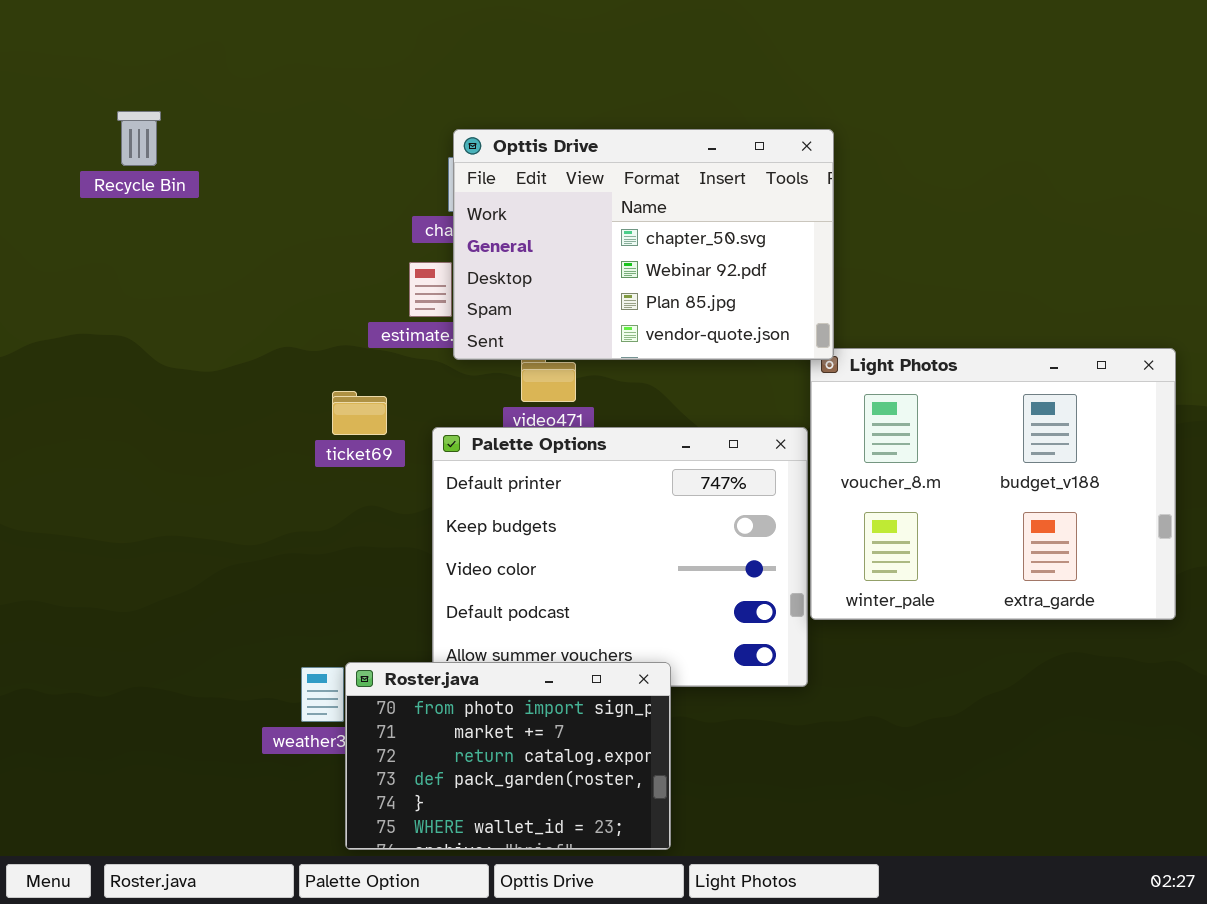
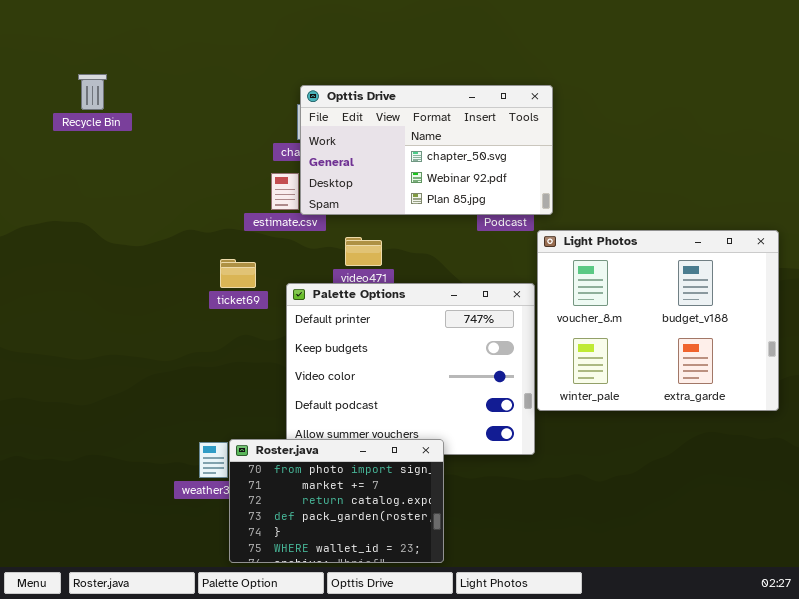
Opttis Drive: [453,129,834,360] -> [300,85,553,215], resized

